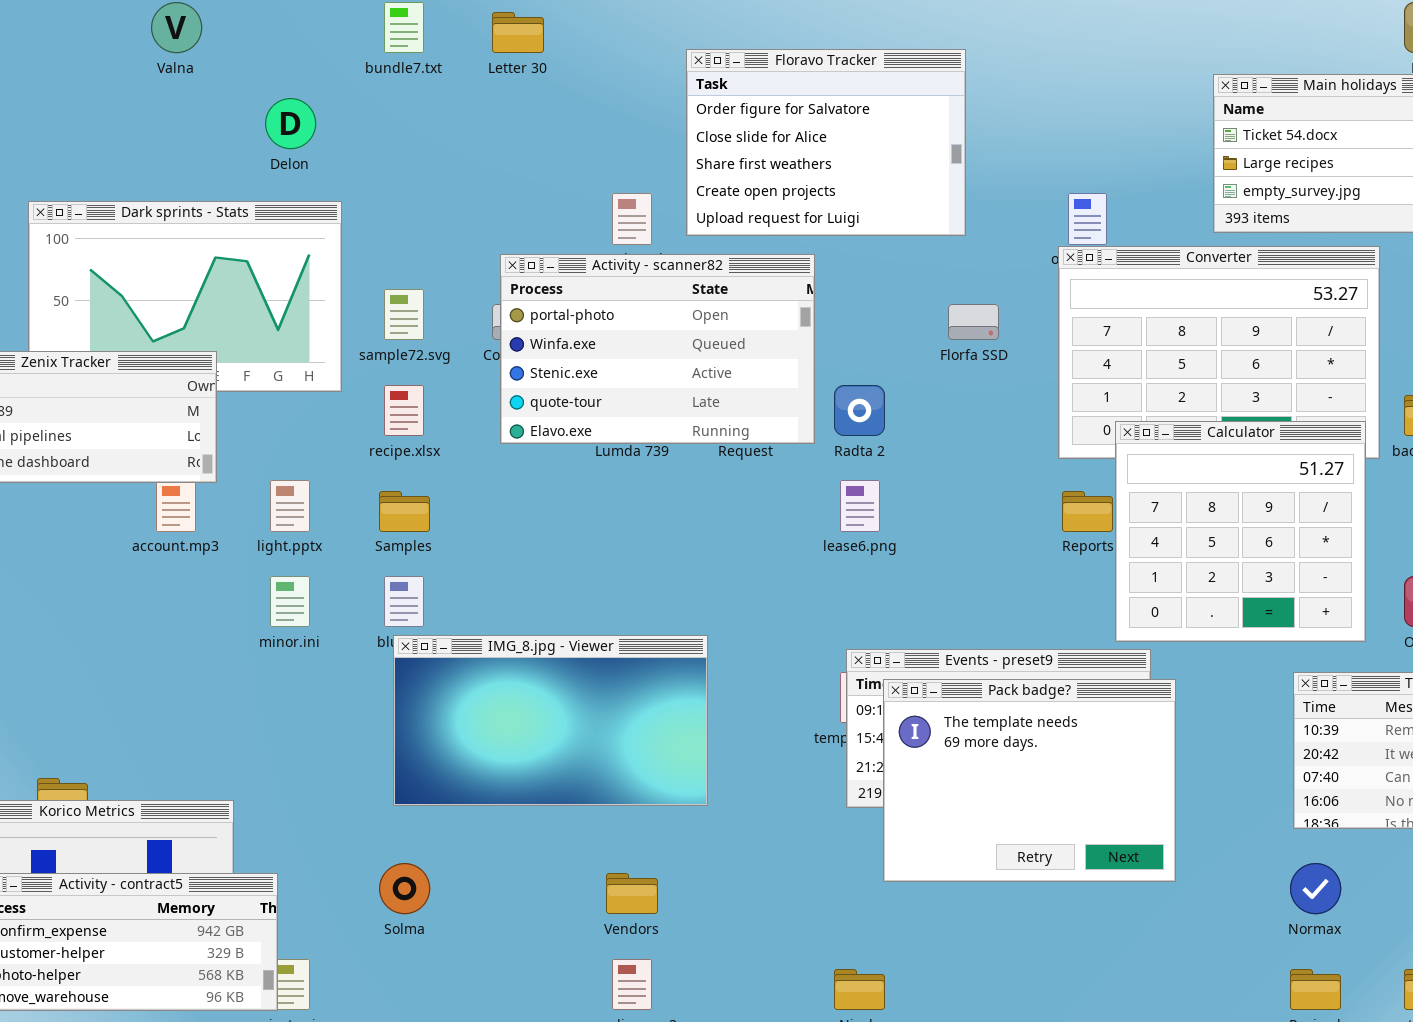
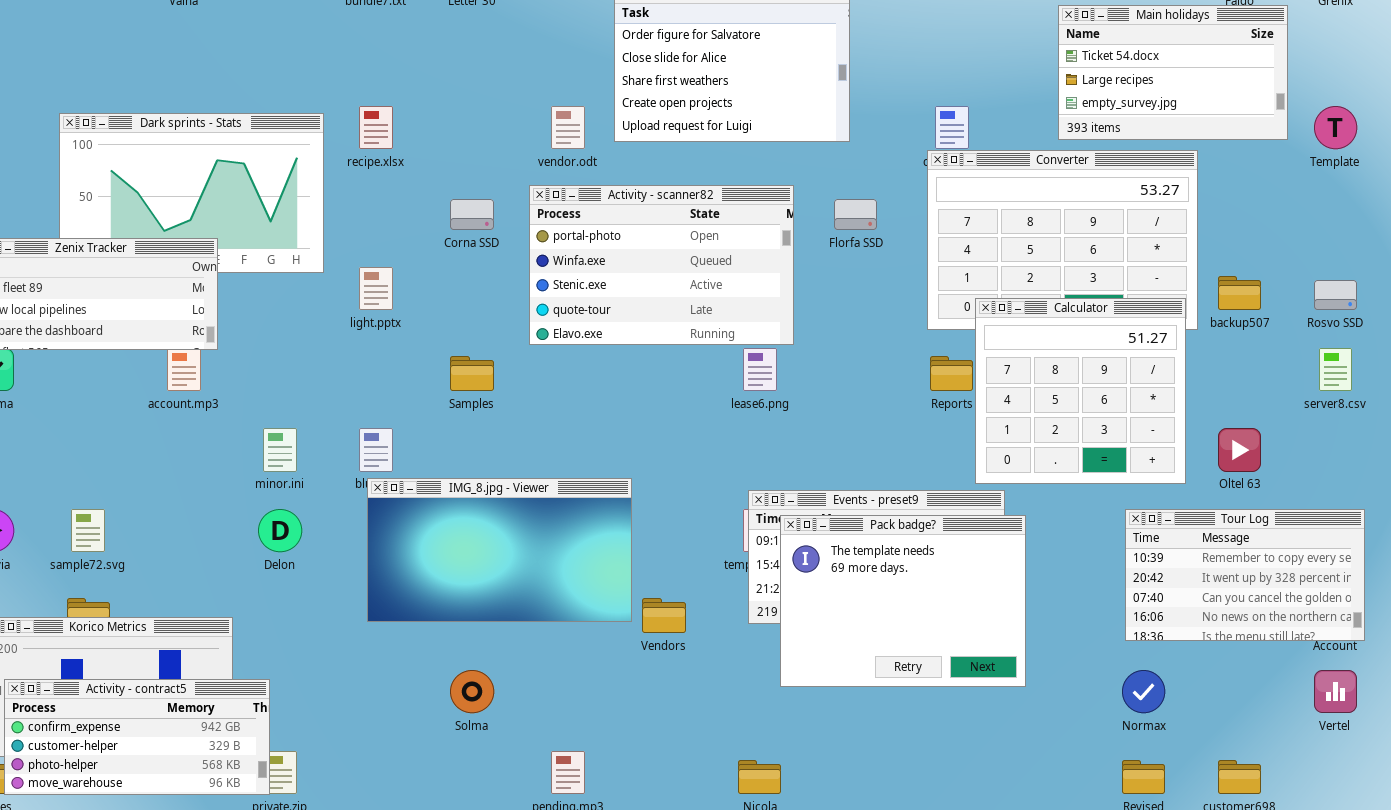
Delon: [265,98,316,149] -> [258,509,302,552], moved
Activity - scanner82: [500,254,815,444] -> [529,185,794,345], moved
sample72.svg: [384,289,424,340] -> [71,509,105,552], moved
recipe.xlsx: [384,385,424,436] -> [359,106,393,149], moved
light.pptx: [270,480,310,532] -> [359,267,393,310], moved
Samples: [379,491,430,532] -> [450,356,494,391], moved
Solma: [379,863,430,914] -> [450,670,494,713], moved
Vendors: [606,873,658,914] -> [642,598,686,633], moved

